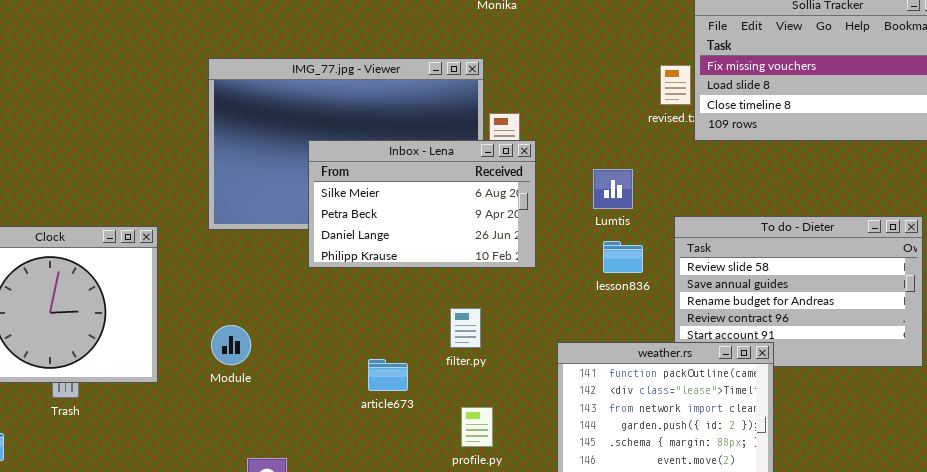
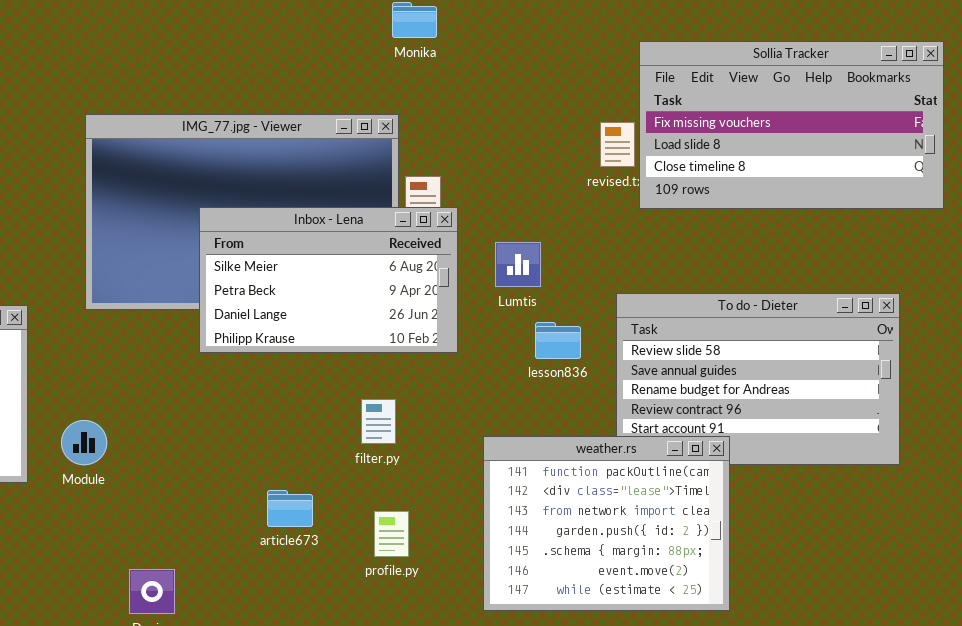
Lumtis: [593,169,633,209] -> [495,242,541,287], moved
Module: [211,325,251,365] -> [61,420,107,465], moved
article673: [368,359,408,391] -> [267,490,313,527], moved

